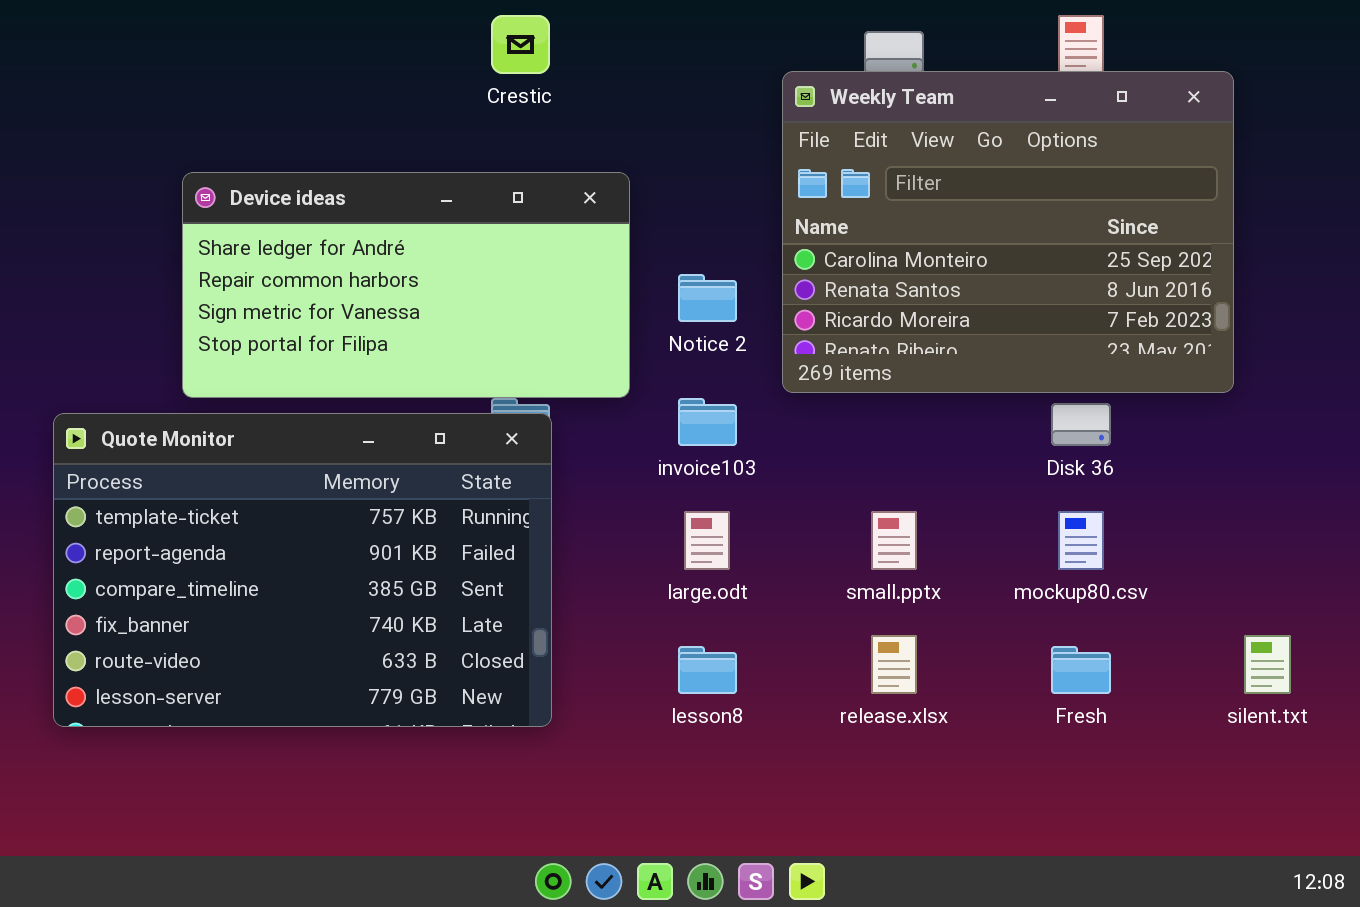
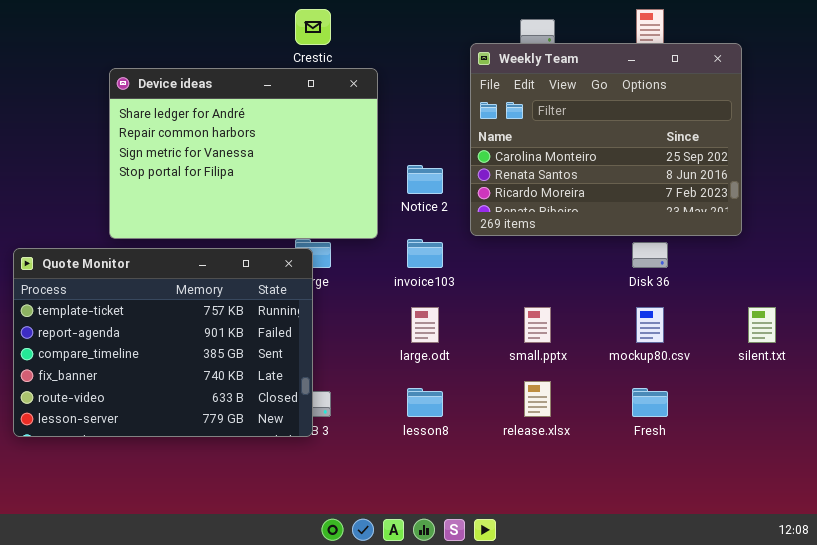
Device ideas: [182,172,630,398] -> [109,68,378,239], resized
Quote Monitor: [53,413,552,727] -> [13,248,313,437], moved
silent.txt: [1244,635,1291,694] -> [748,307,776,343], moved

